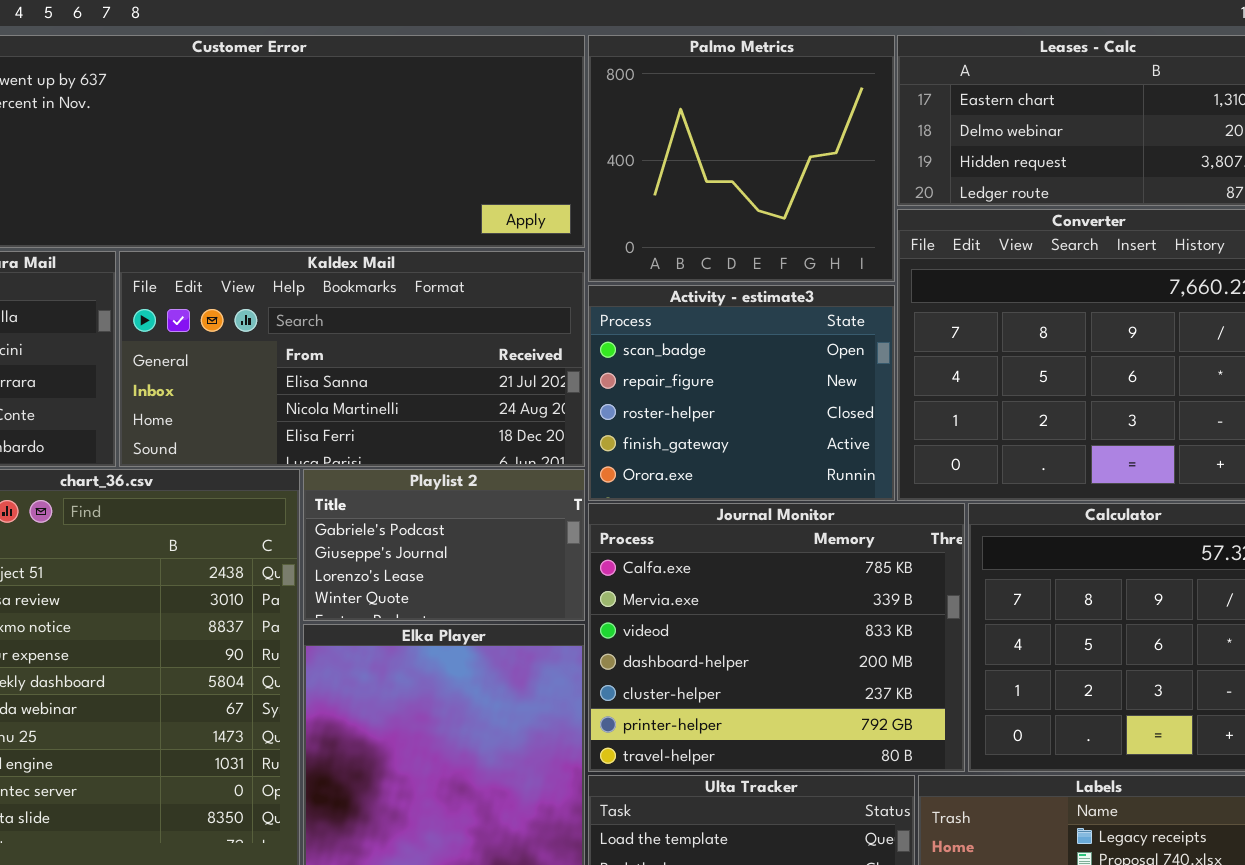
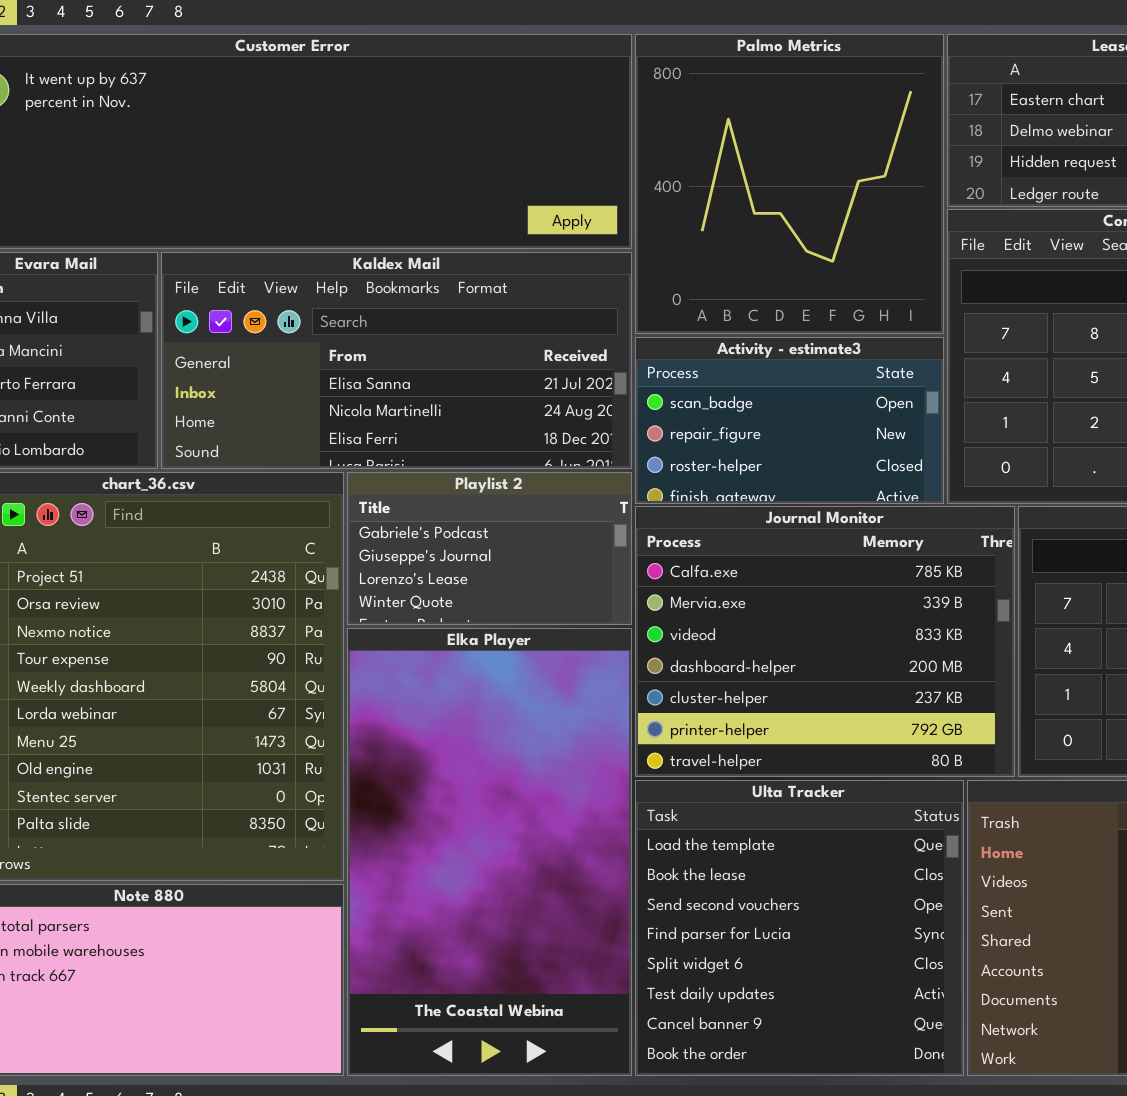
Palmo Metrics: [588,35,895,282] -> [635,34,944,334], resized
Activity - estimate3: [588,285,895,501] -> [635,337,944,504], resized

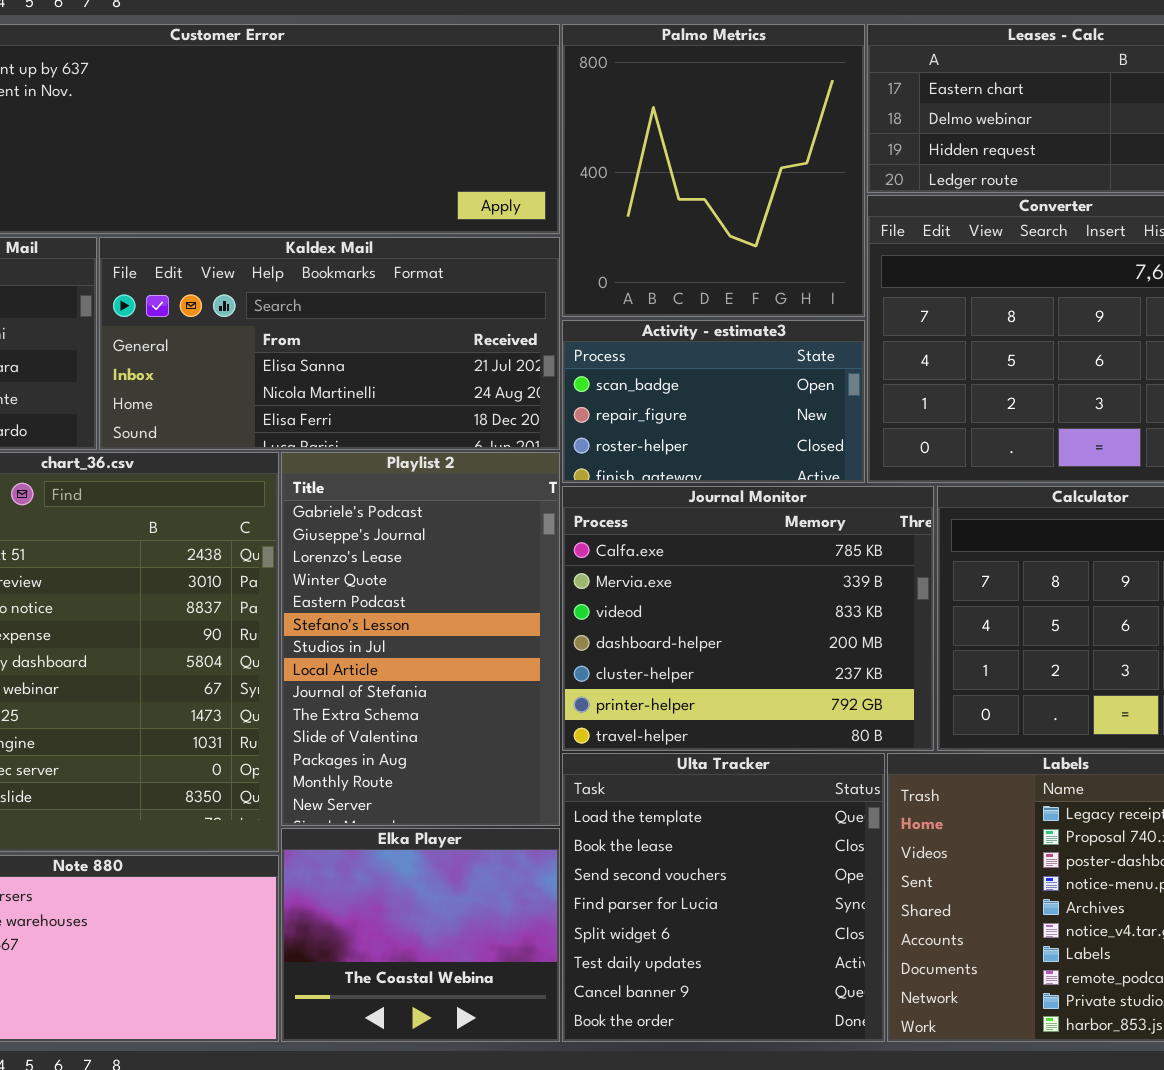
Playlist 2: [347,472,632,625] -> [281,452,560,826], resized
Elka Player: [347,628,632,1076] -> [281,828,560,1042], resized

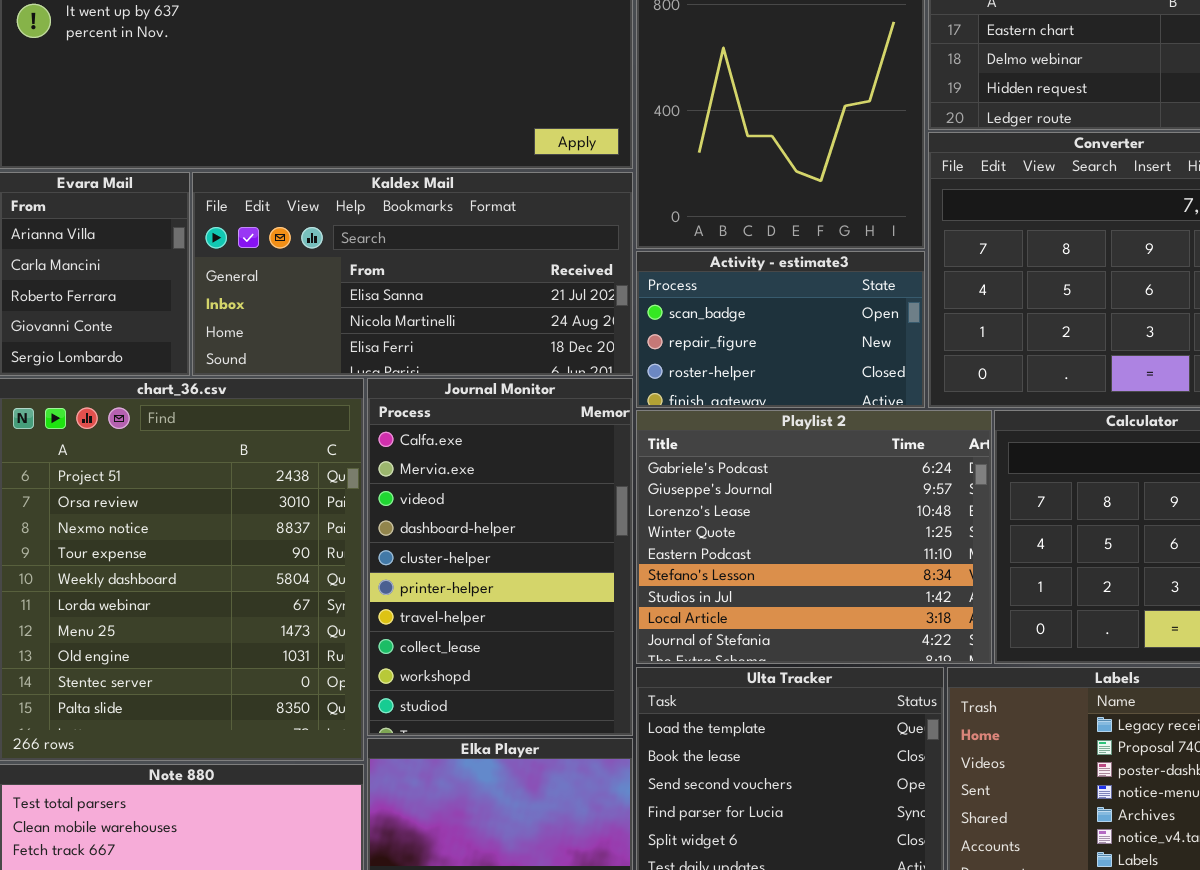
Playlist 2: [281,452,560,826] -> [636,410,992,664], moved, resized
Journal Monitor: [562,486,934,751] -> [367,378,633,736], moved, resized

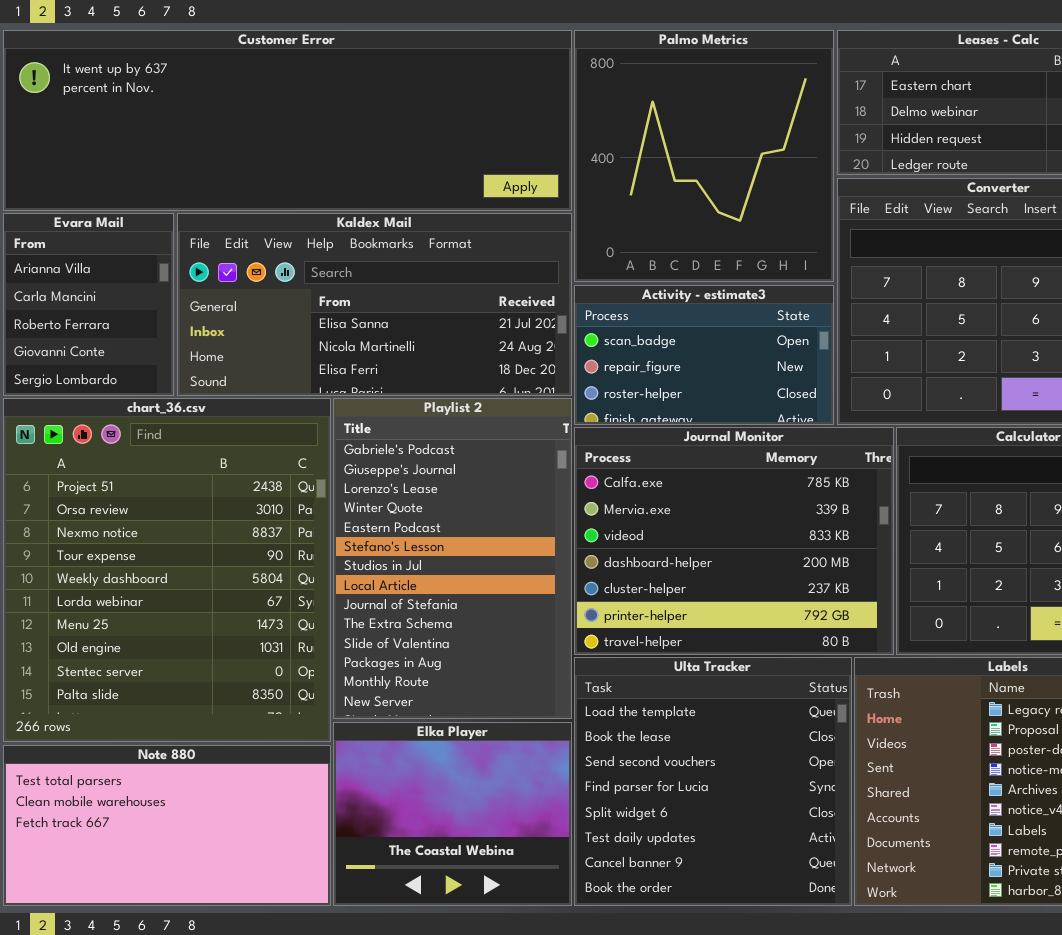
Journal Monitor: [367,378,633,736] -> [574,427,894,655], moved, resized
Playlist 2: [636,410,992,664] -> [333,398,572,719], moved, resized

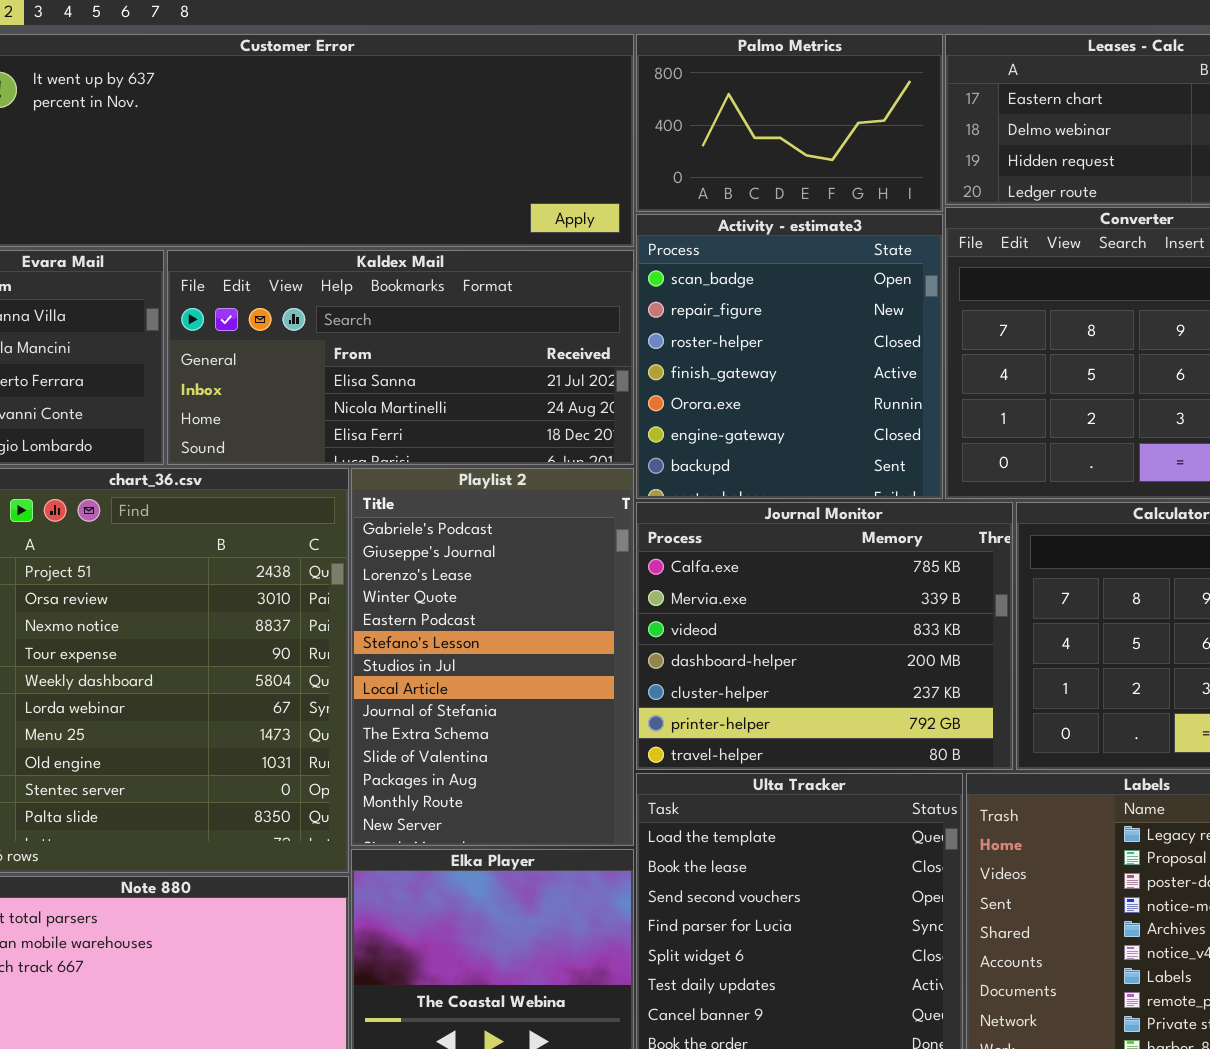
Palmo Metrics: [574,30,834,282] -> [636,34,943,212], resized
Activity - estimate3: [574,285,834,425] -> [636,214,943,499], resized

